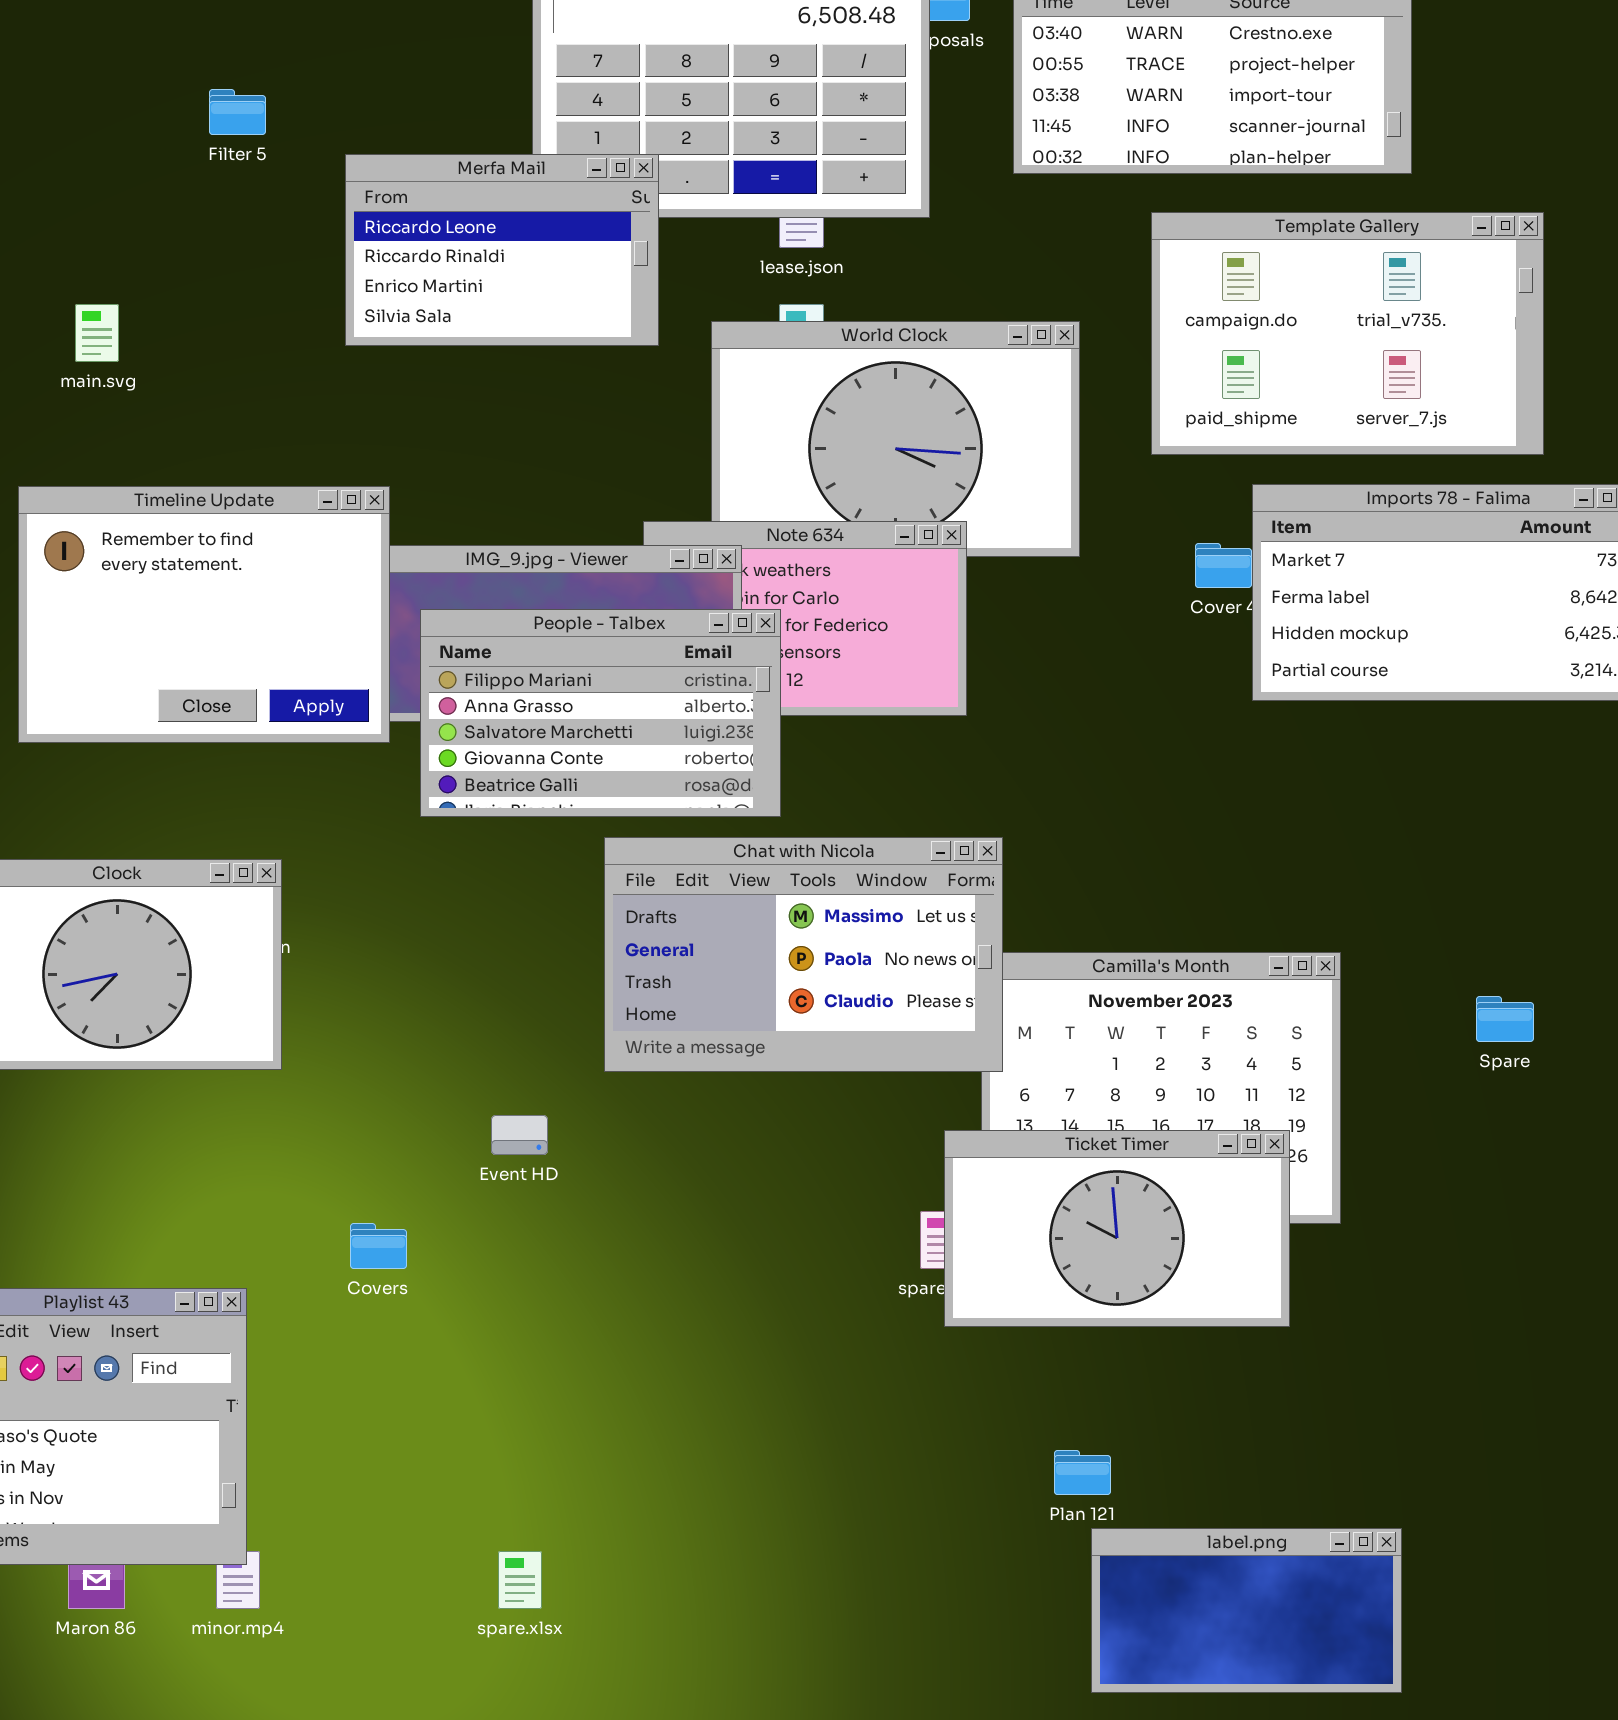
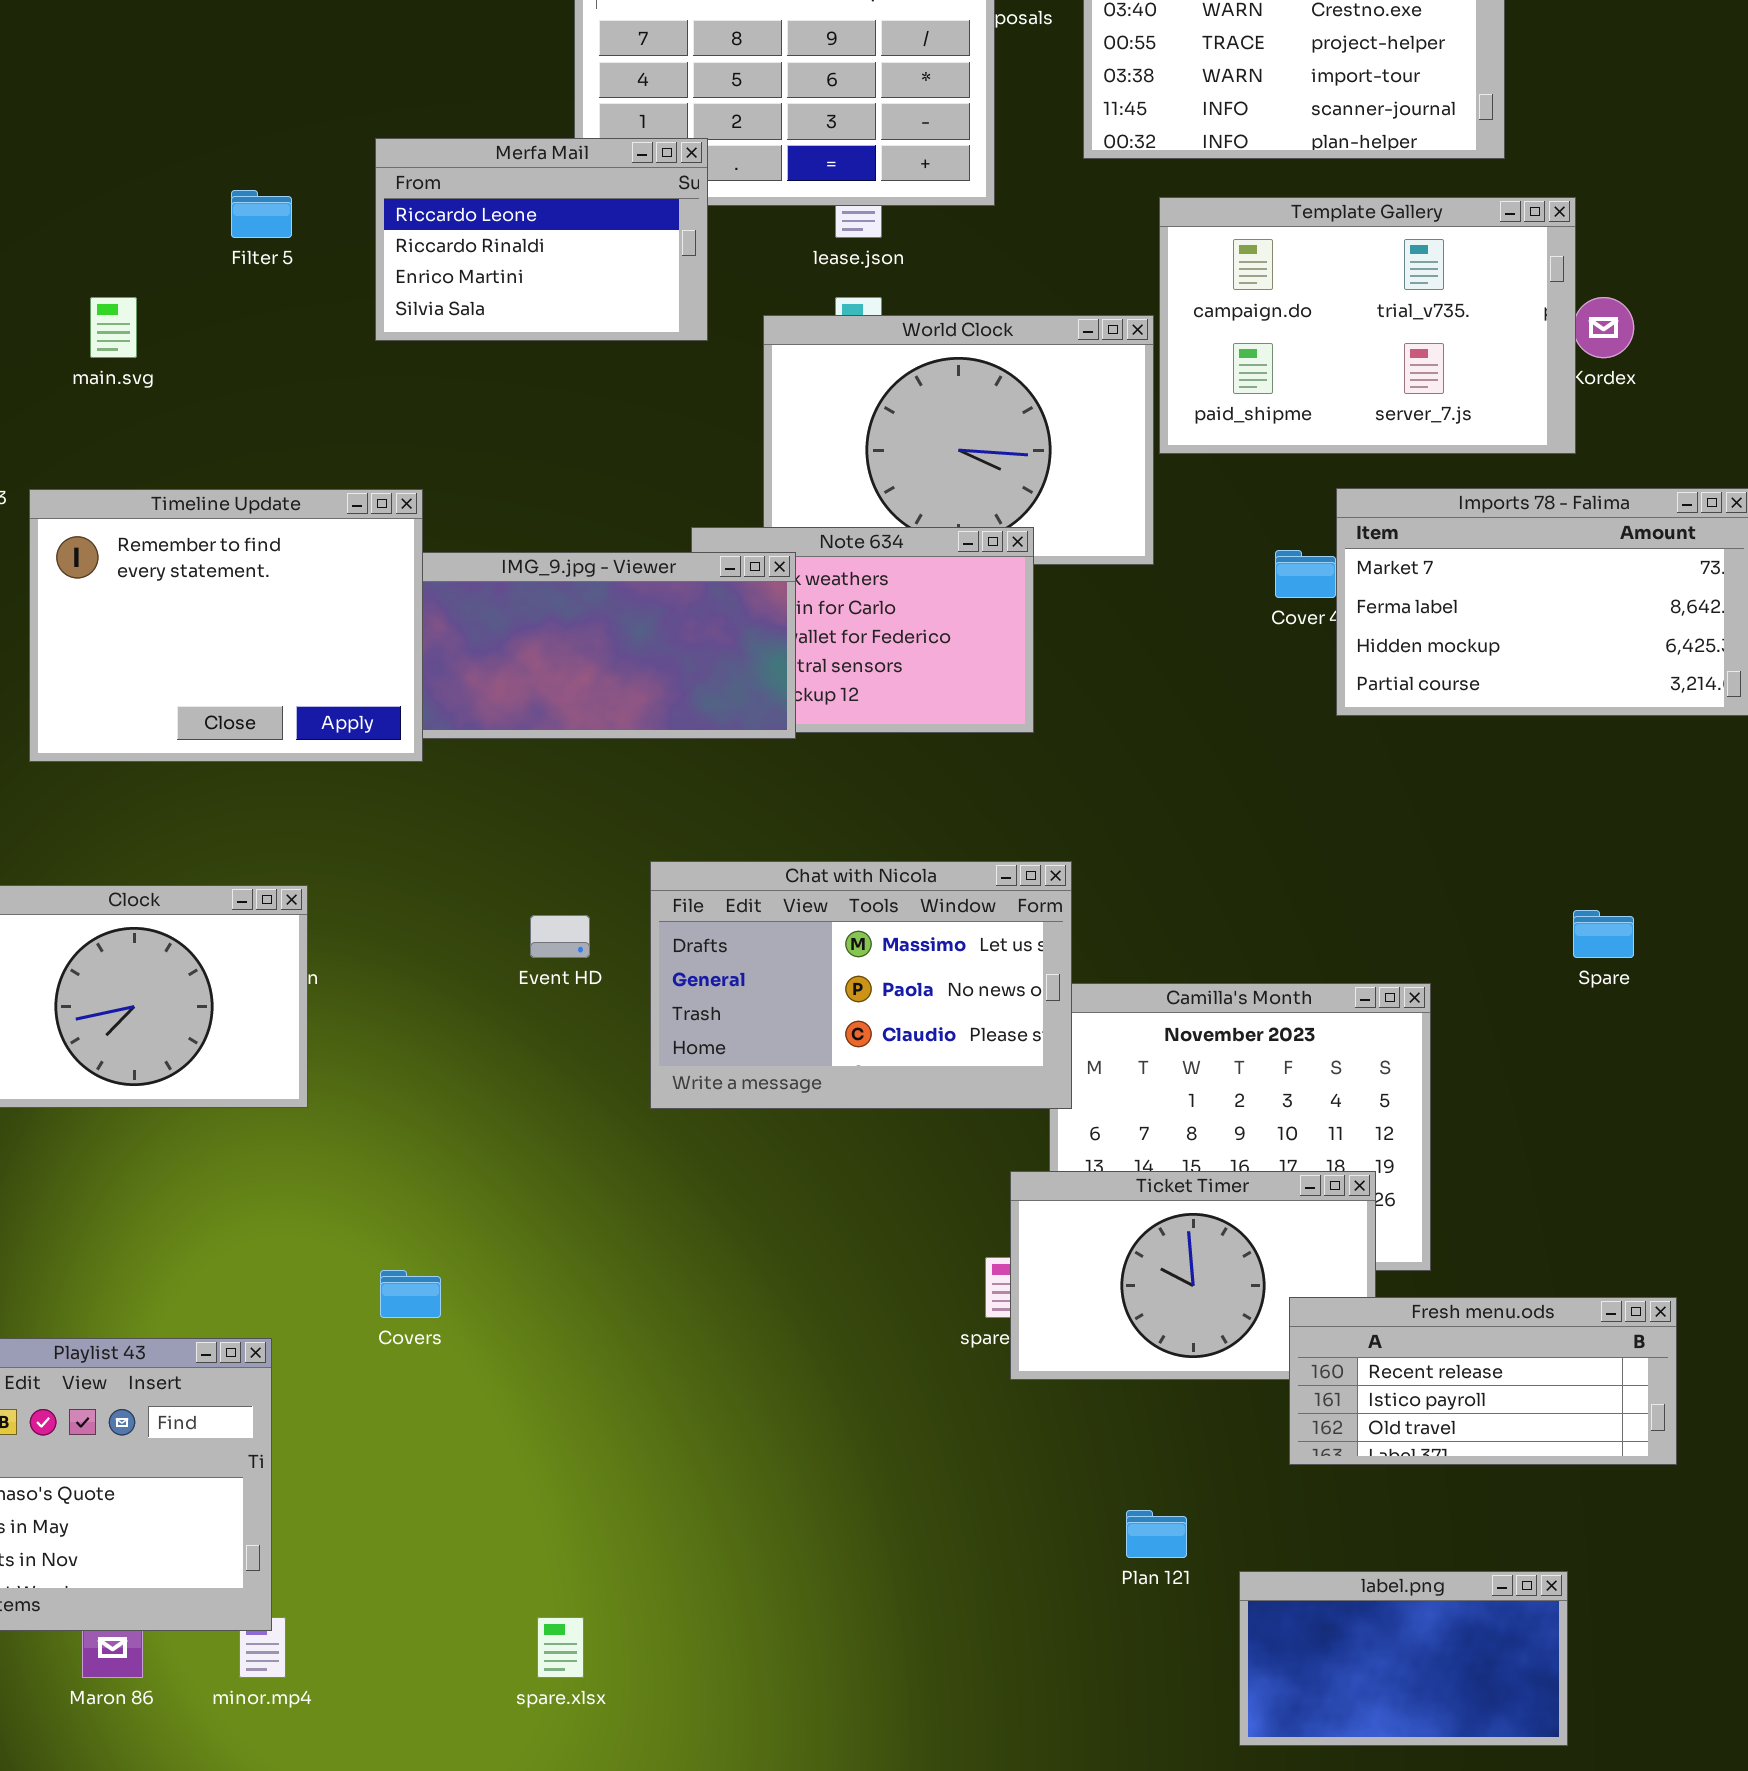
Filter 5: [209,89,266,135] -> [231,190,292,238], moved
Template Gallery: [1151,212,1544,455] -> [1159,197,1576,454], moved
People - Talbex: [420,609,781,817] -> none, closed
Spare: [1476,996,1534,1042] -> [1573,910,1634,958], moved
Event HD: [491,1115,548,1155] -> [530,915,590,958], moved
Fresh menu.ods: none -> [1289,1297,1677,1465], opened
label.png: [1091,1528,1402,1693] -> [1239,1571,1568,1746], moved

